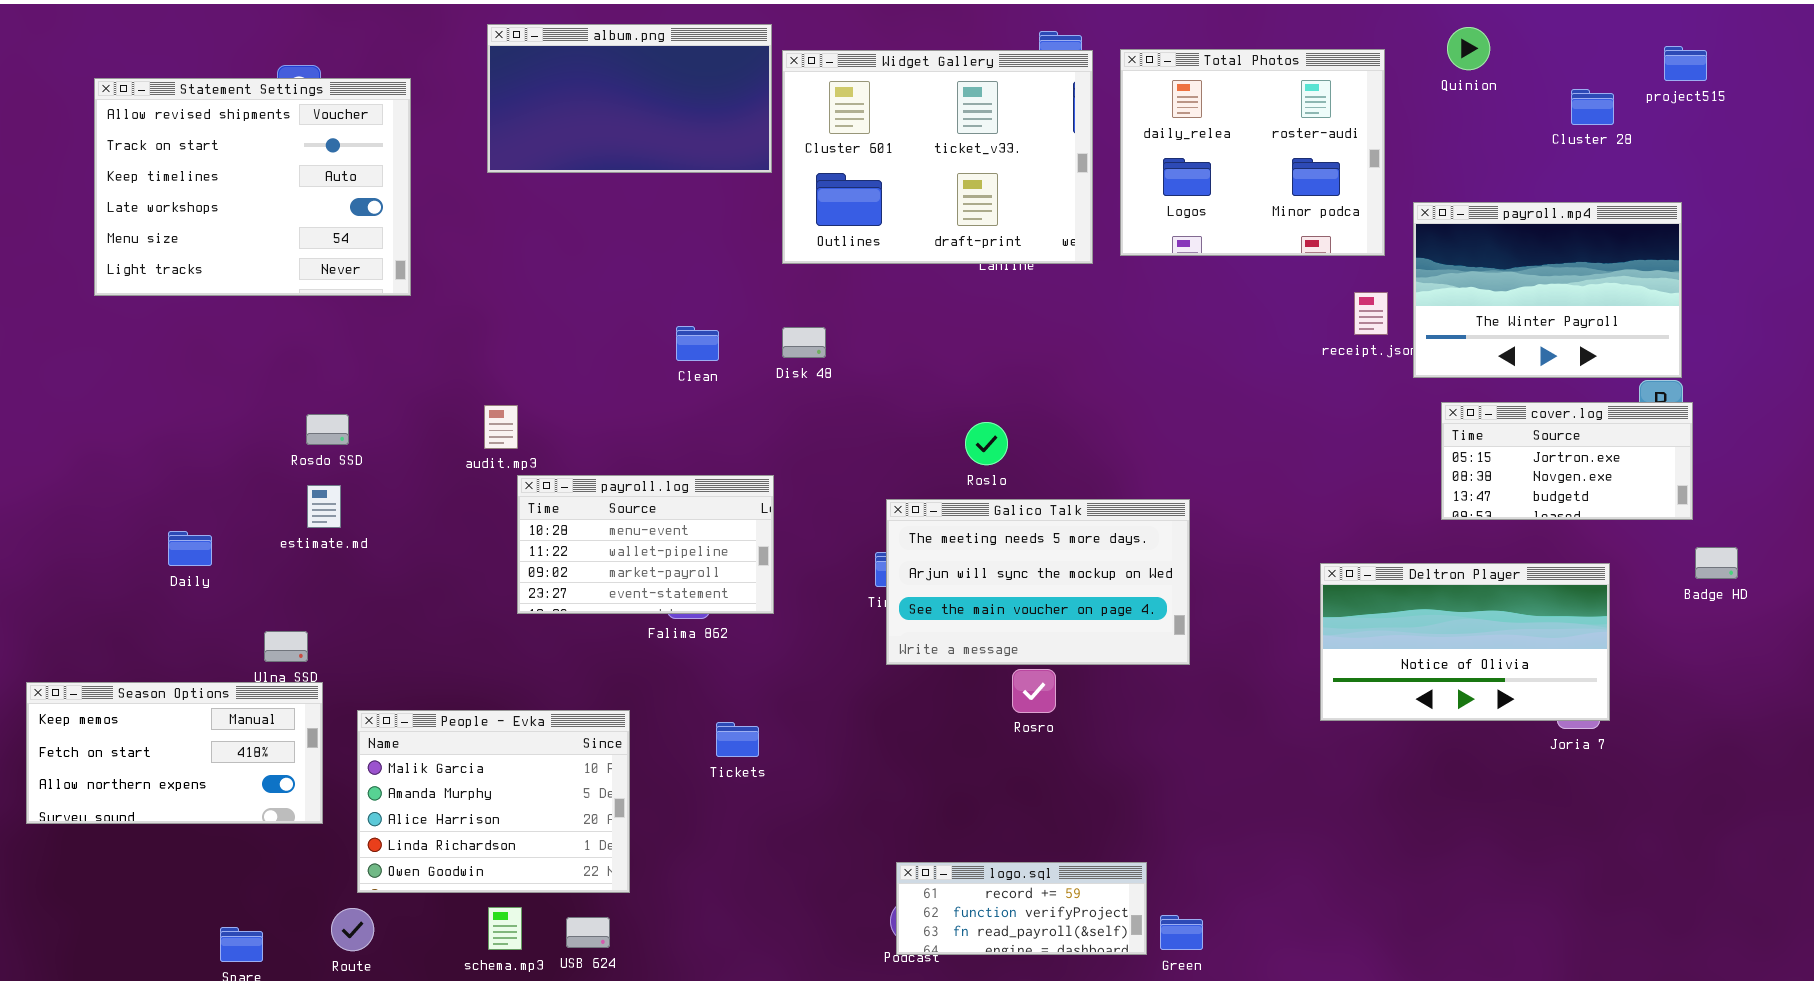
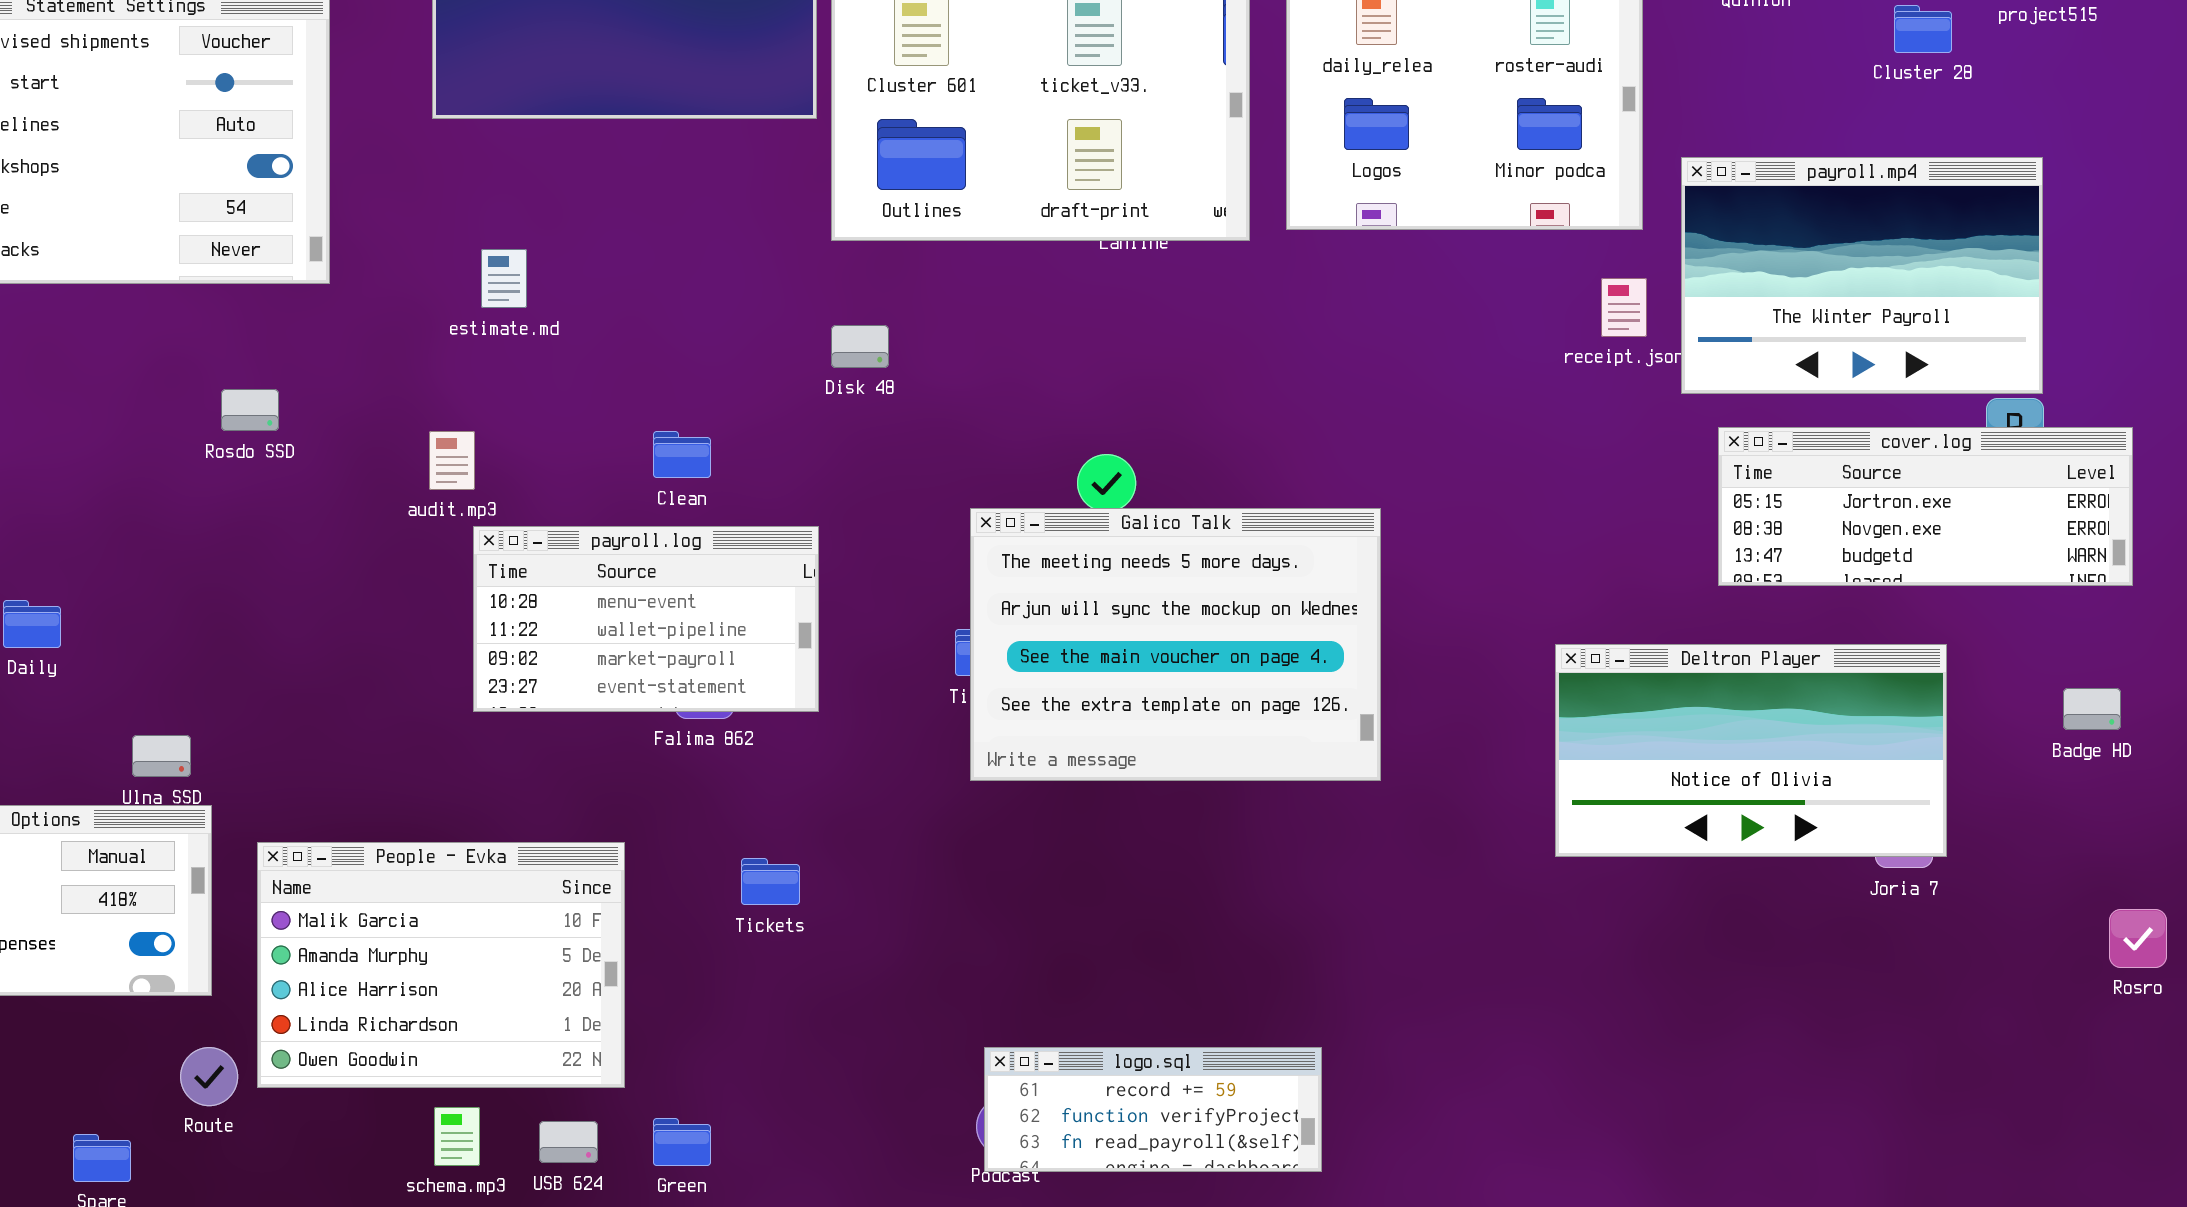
Clean: [676,326,719,361] -> [653,431,711,478], moved
cover.log: [1441,402,1693,520] -> [1718,427,2133,586], resized
Rosdo SSD: [306,414,349,445] -> [221,389,279,431], moved
estimate.md: [307,485,341,528] -> [481,249,527,308], moved
Galico Talk: [886,499,1190,665] -> [970,508,1381,781], resized
Badge HD: [1695,547,1738,579] -> [2063,688,2121,730], moved
Rosro: [1012,669,1056,713] -> [2109,909,2167,968], moved
Route: [331,908,374,951] -> [180,1047,238,1106], moved
Green: [1160,915,1203,950] -> [653,1118,711,1166], moved

